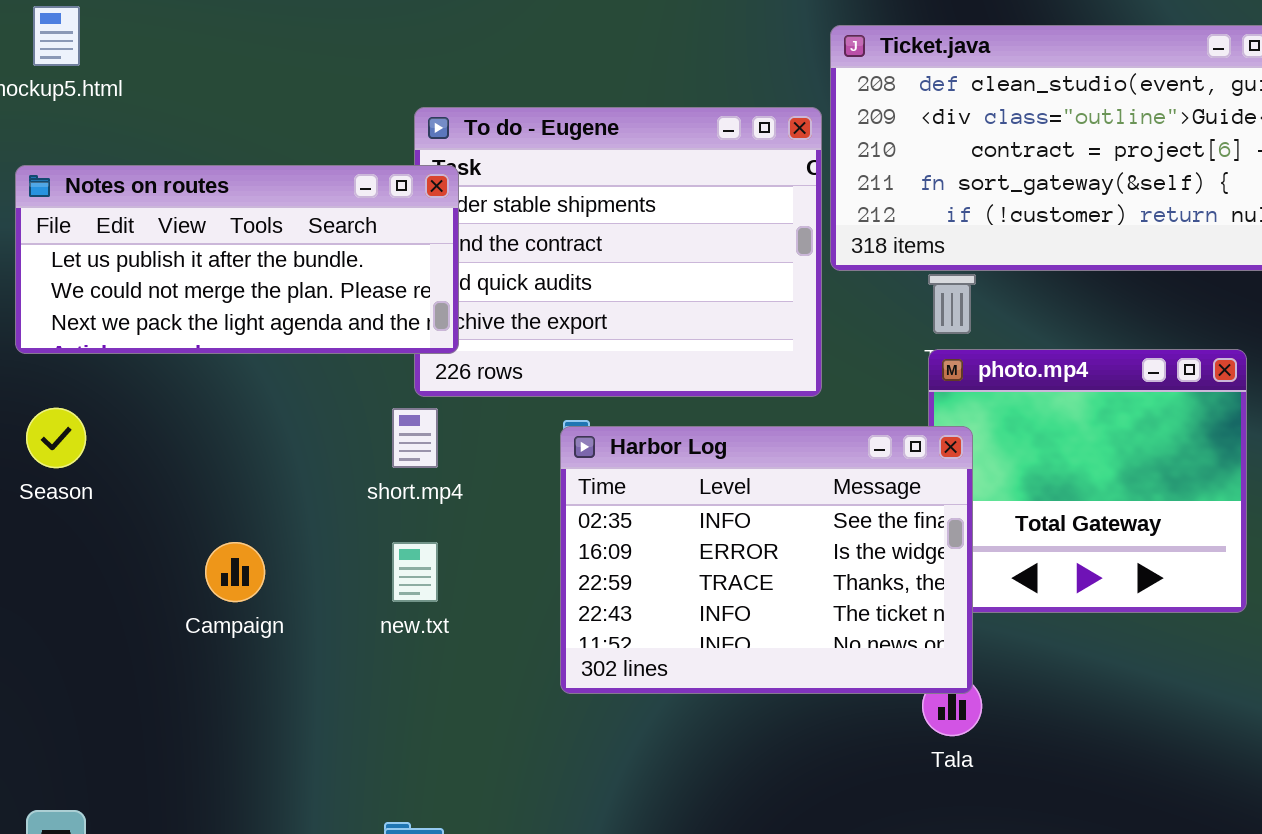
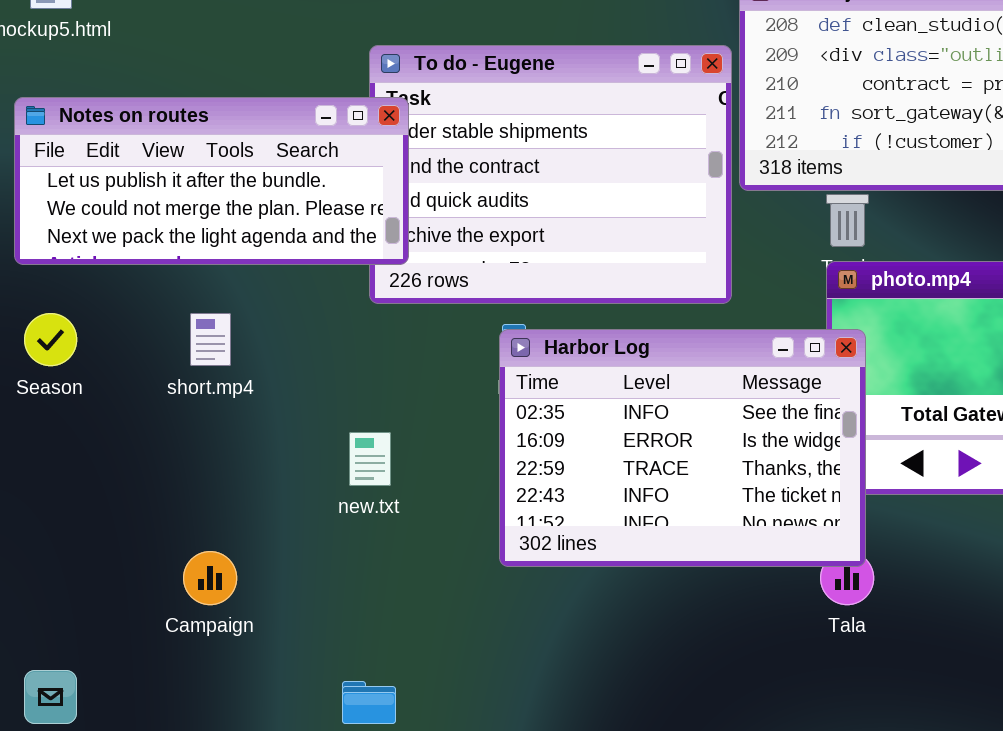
short.mp4: [392,408,438,468] -> [190,313,231,366], moved
Campaign: [205,542,265,602] -> [183,551,237,605], moved

